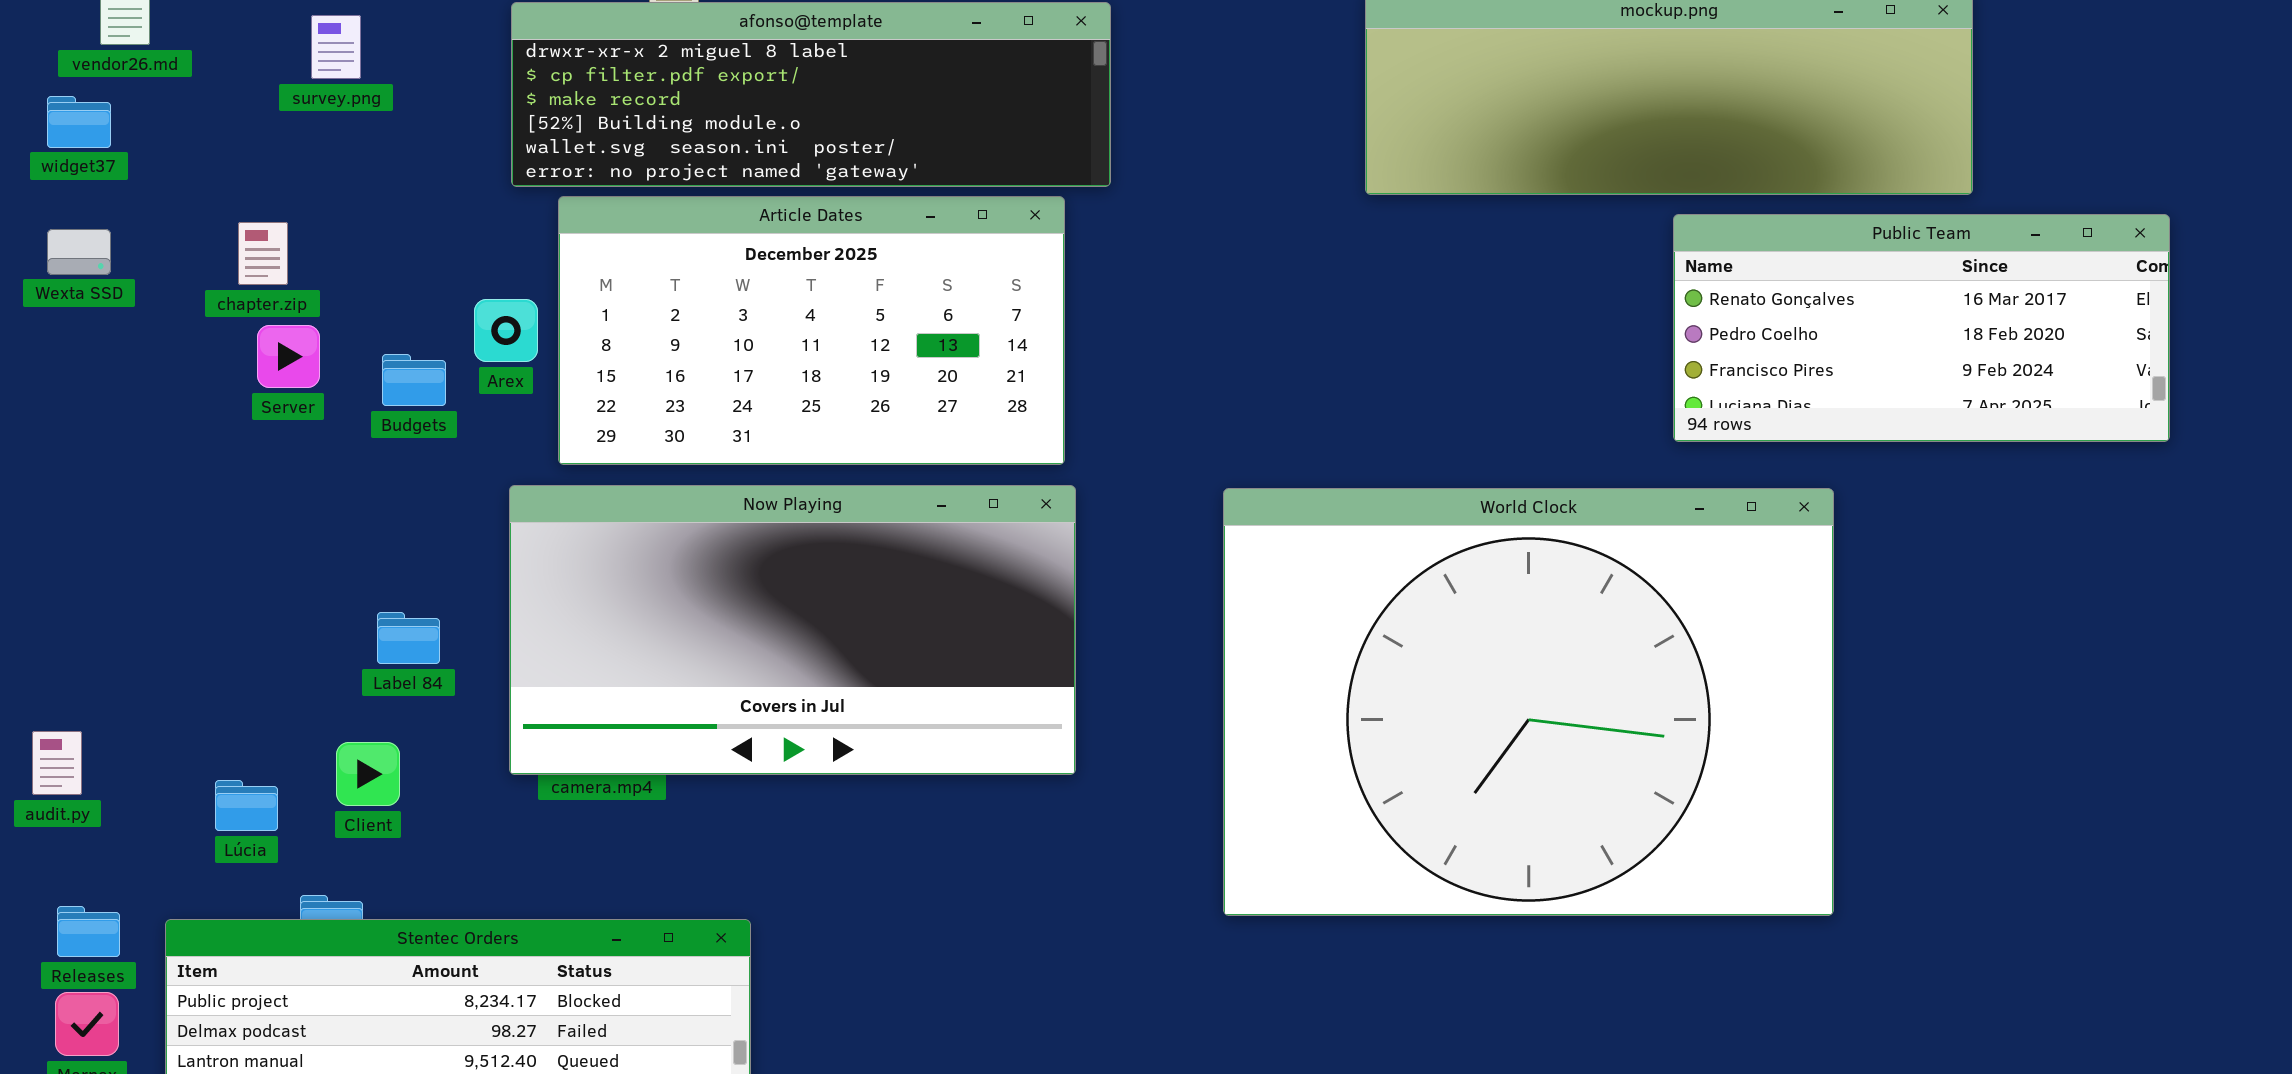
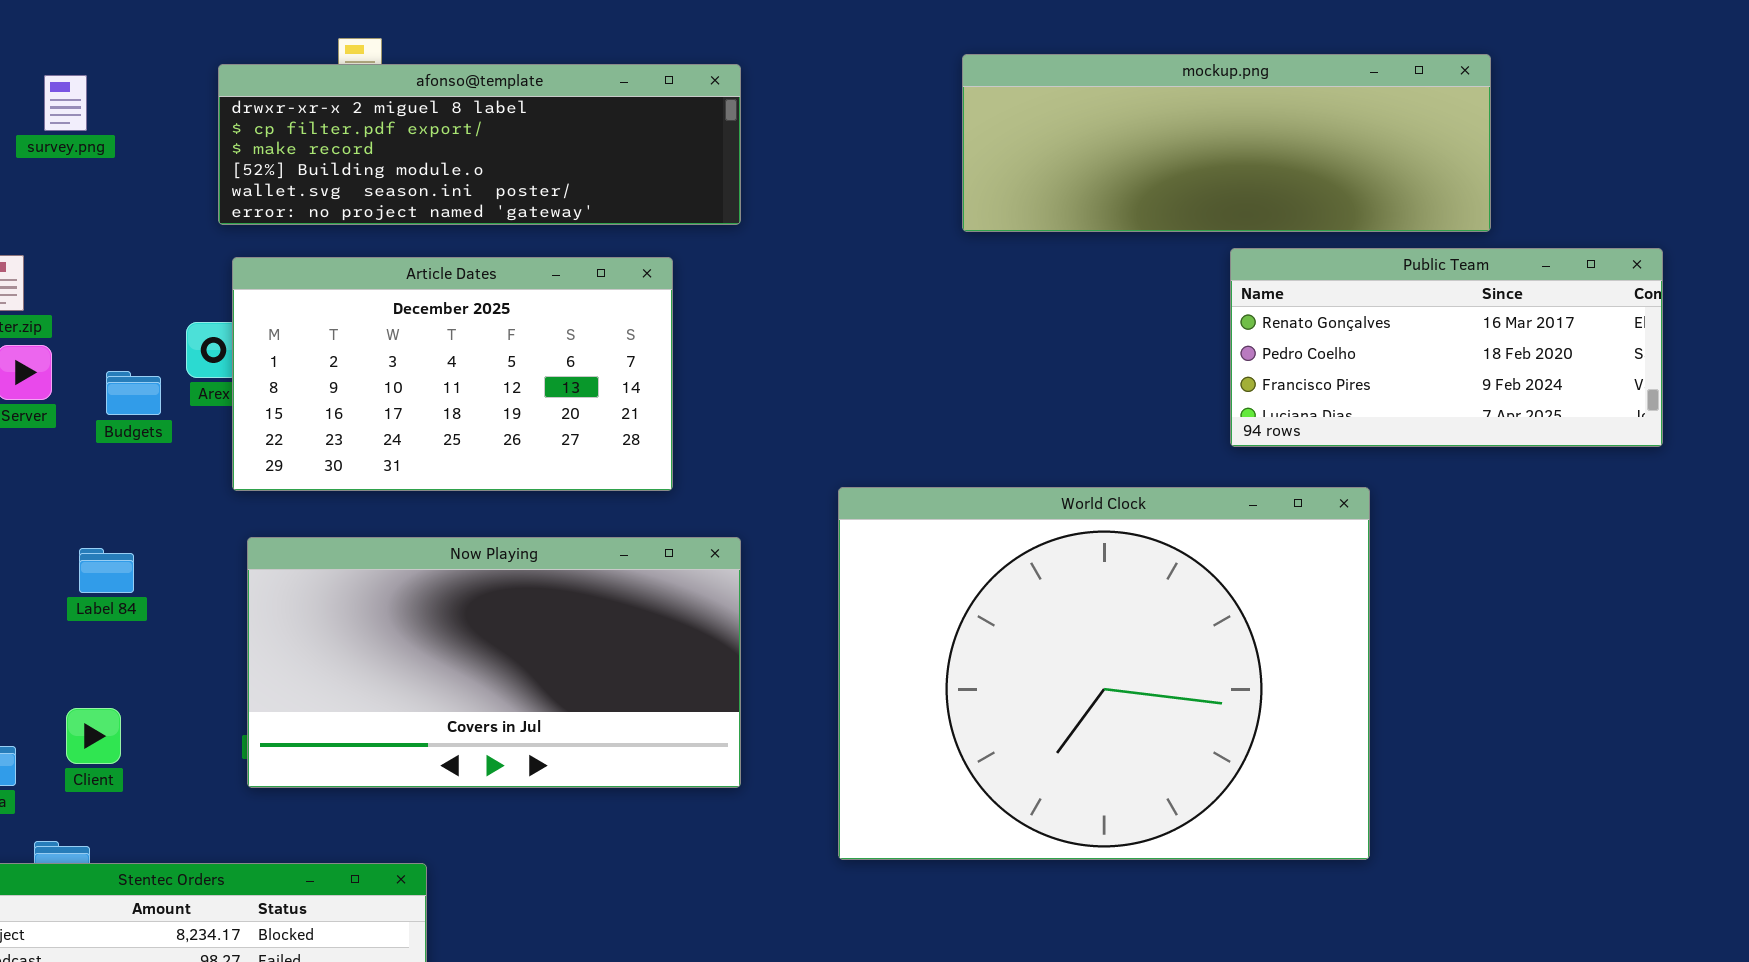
Article Dates: [558,196,1065,465] -> [232,257,673,491], moved
Now Playing: [509,485,1076,775] -> [247,537,741,788], moved
Label 84: [377,612,440,664] -> [79,548,134,593], moved

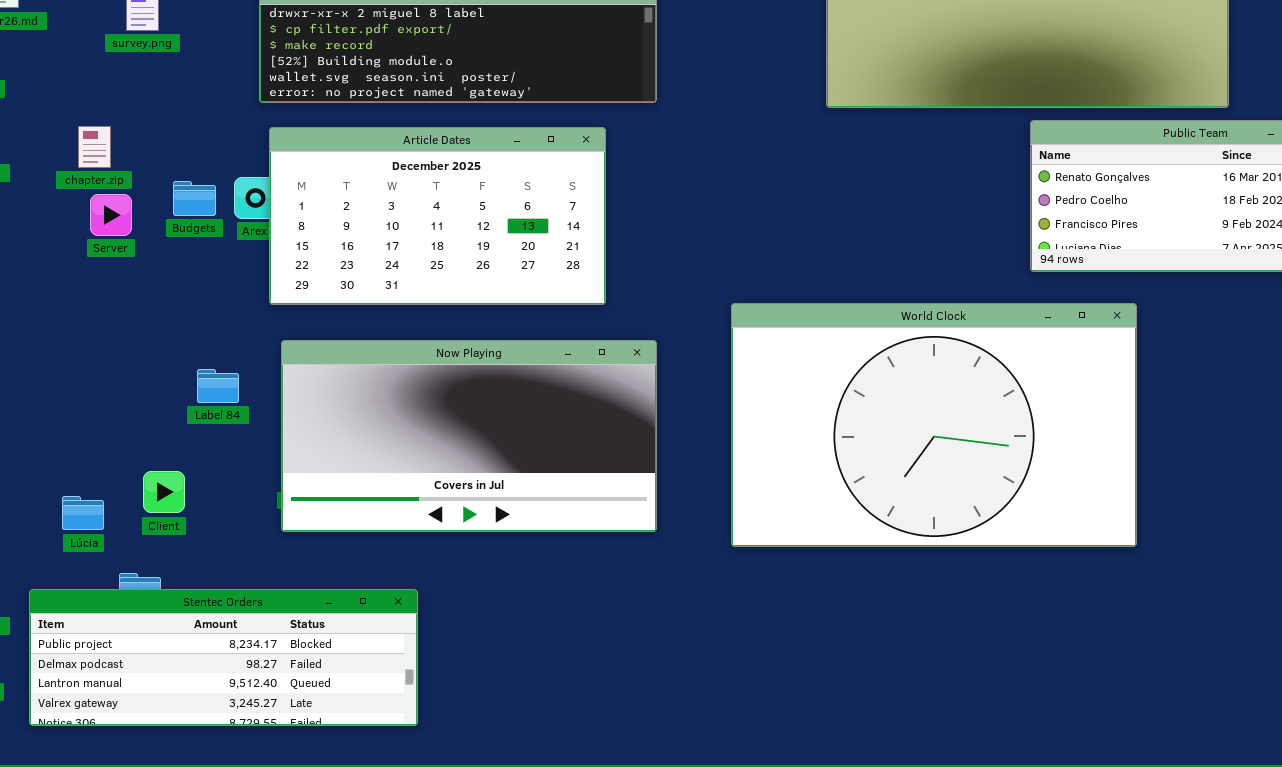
Budgets: [106,371,161,415] -> [173,181,216,216], moved
World Clock: [838,487,1370,860] -> [731,303,1137,547], resized
Label 84: [79,548,134,593] -> [197,369,239,403], moved

